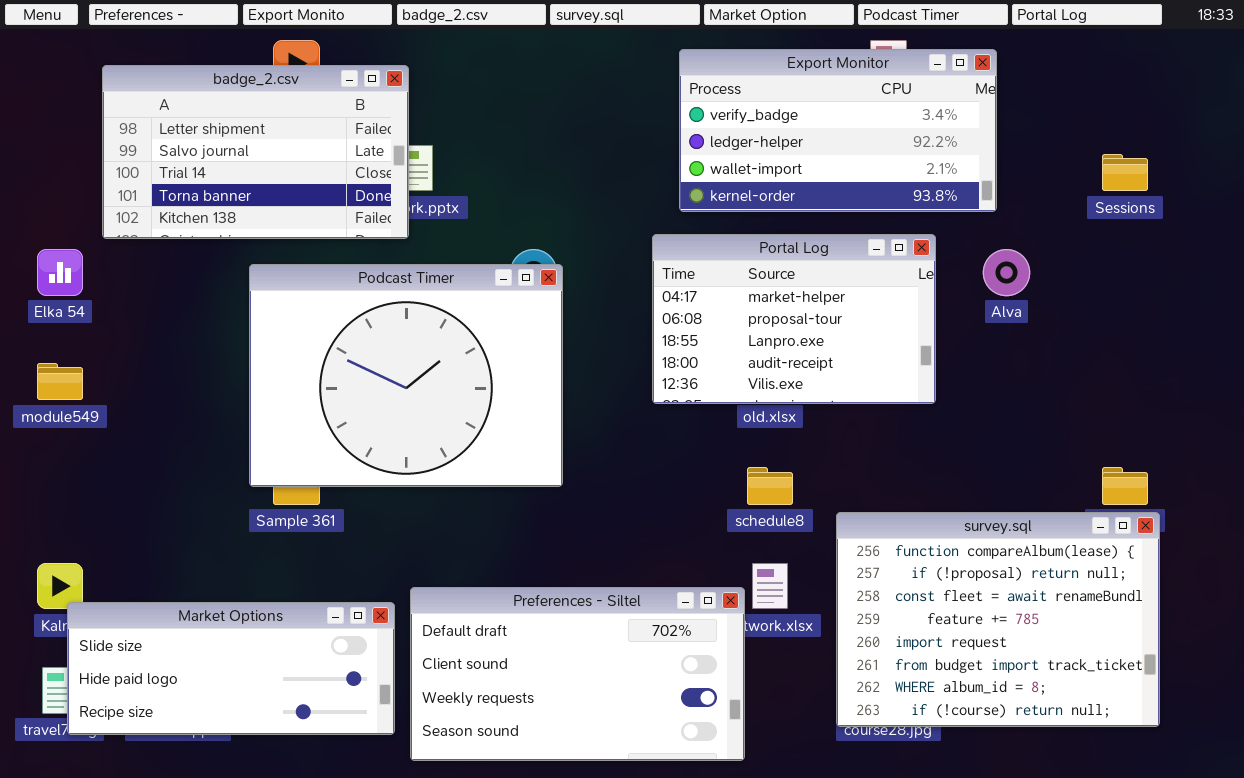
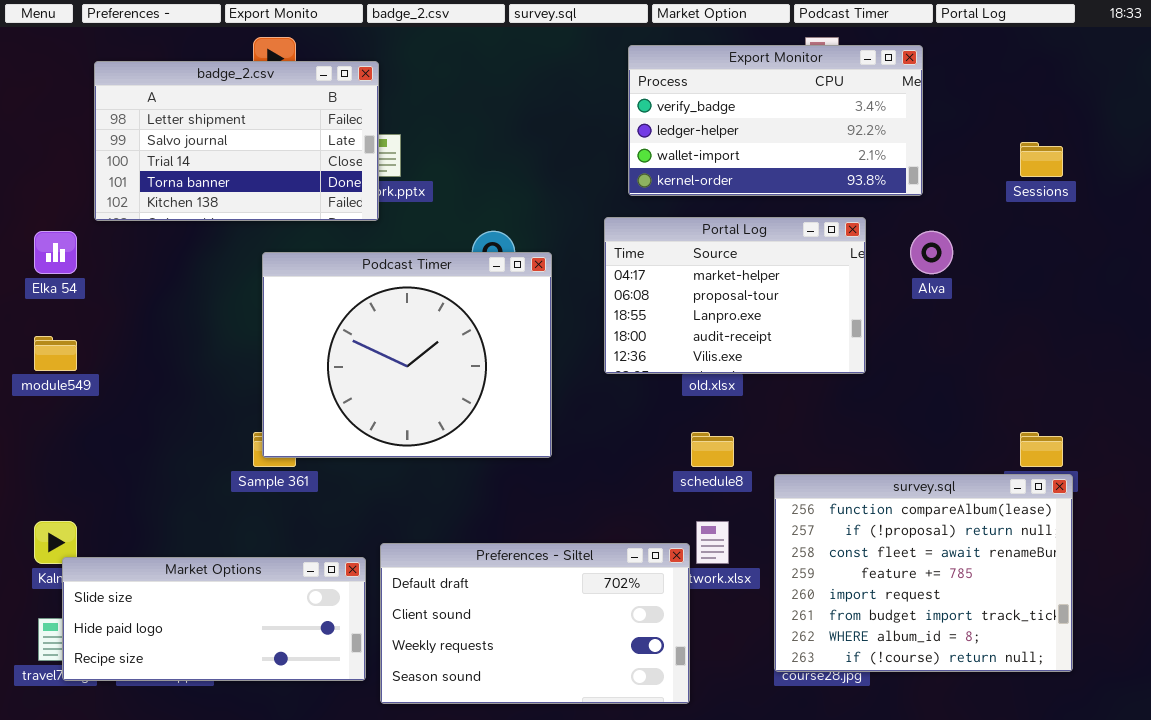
Podcast Timer: [249,264,563,487] -> [262,252,552,458], moved

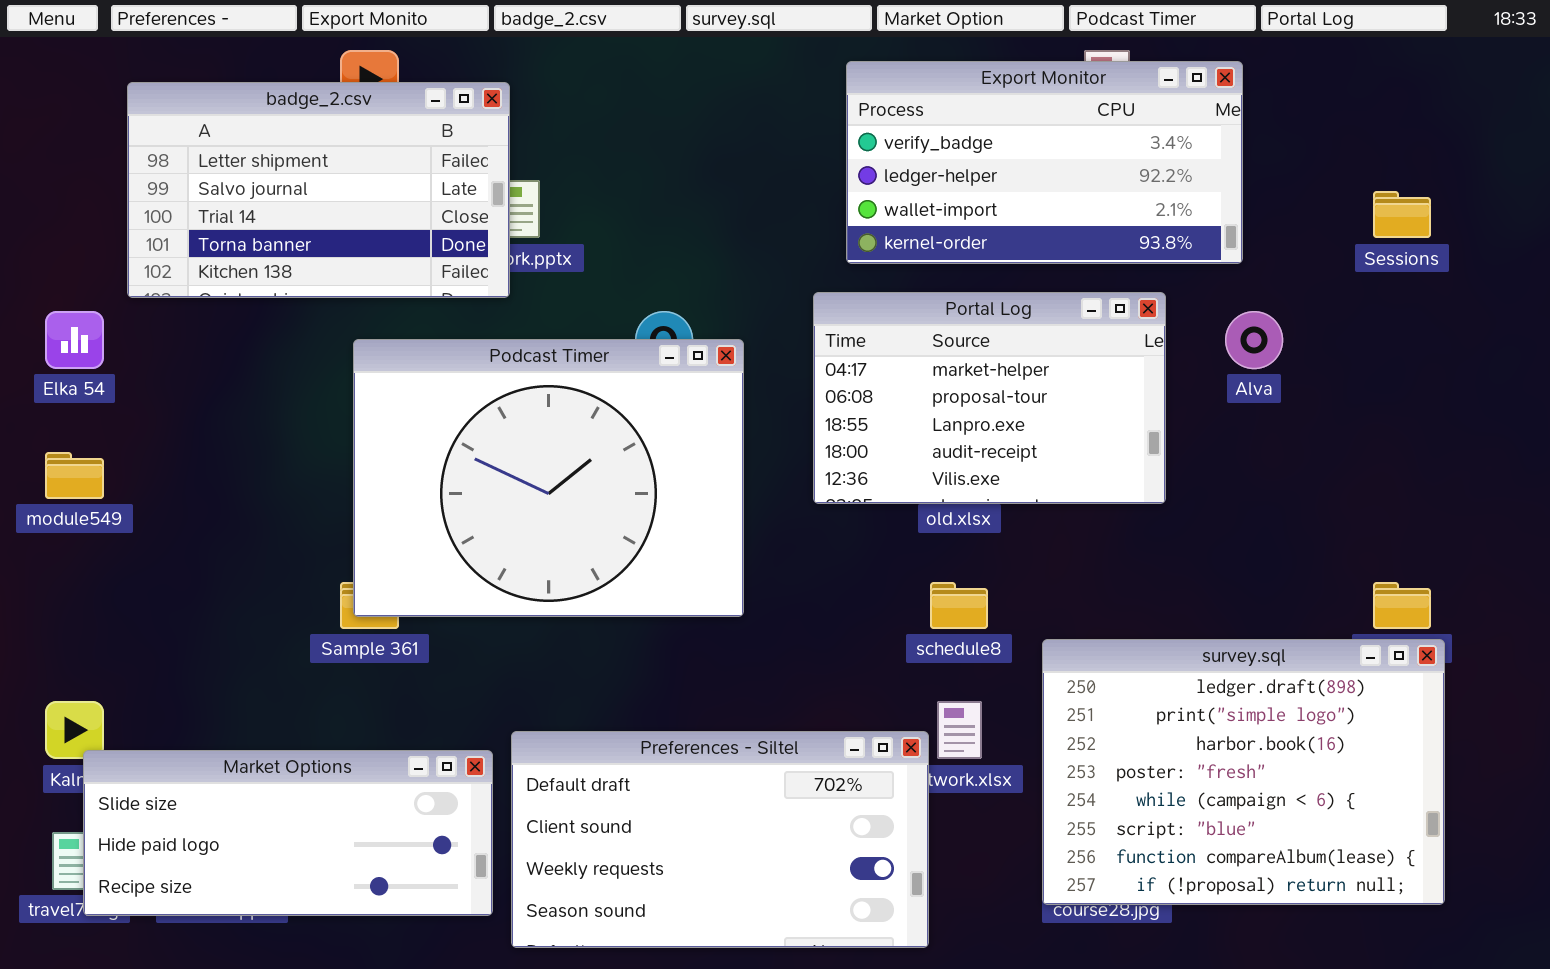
survey.sql: [774,474,1073,672] -> [1042,639,1445,905], scrolled up 6 rows

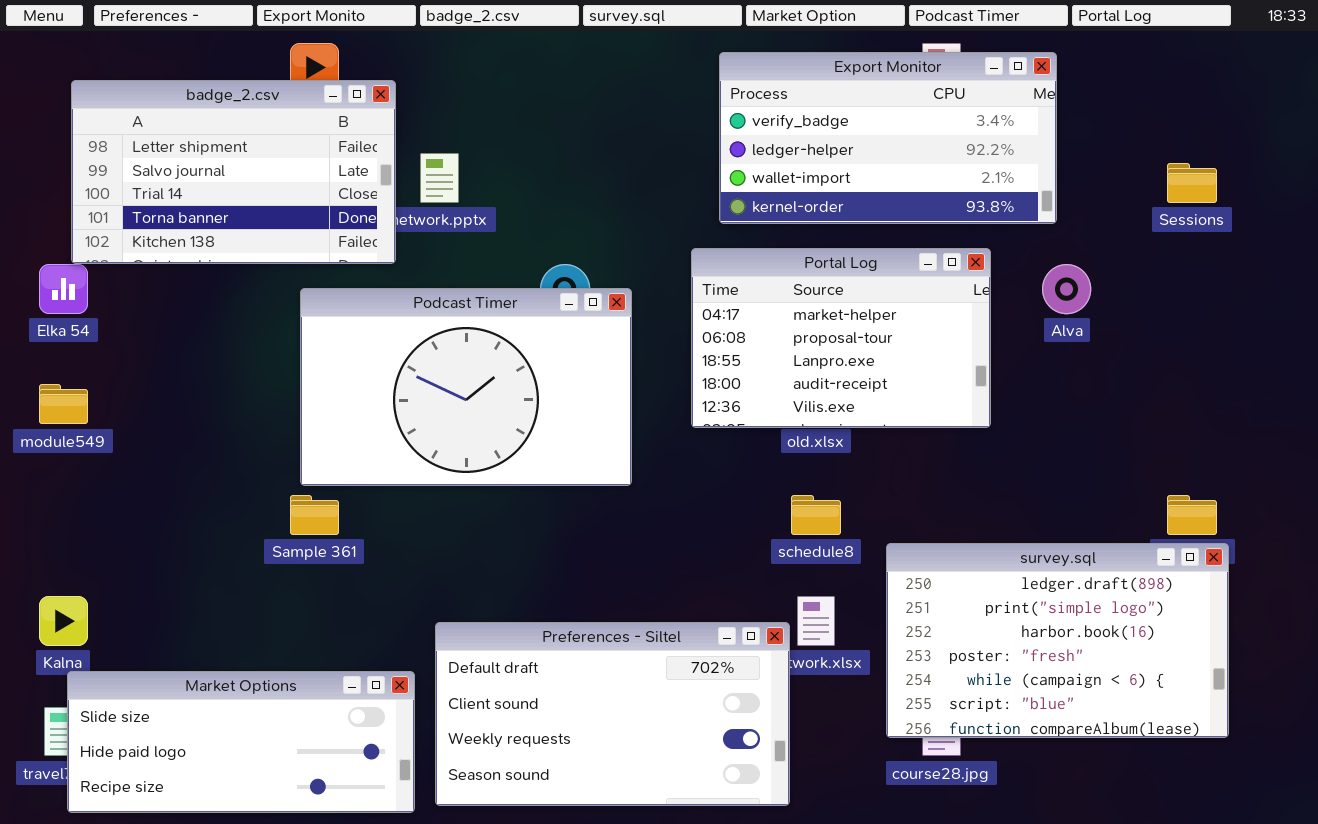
badge_2.csv: [127,82,510,298] -> [71,80,396,264], moved
Podcast Timer: [353,339,744,617] -> [300,288,632,486], resized
survey.sql: [1042,639,1445,905] -> [886,543,1229,738], resized
Market Options: [83,750,493,916] -> [67,671,415,813], moved

